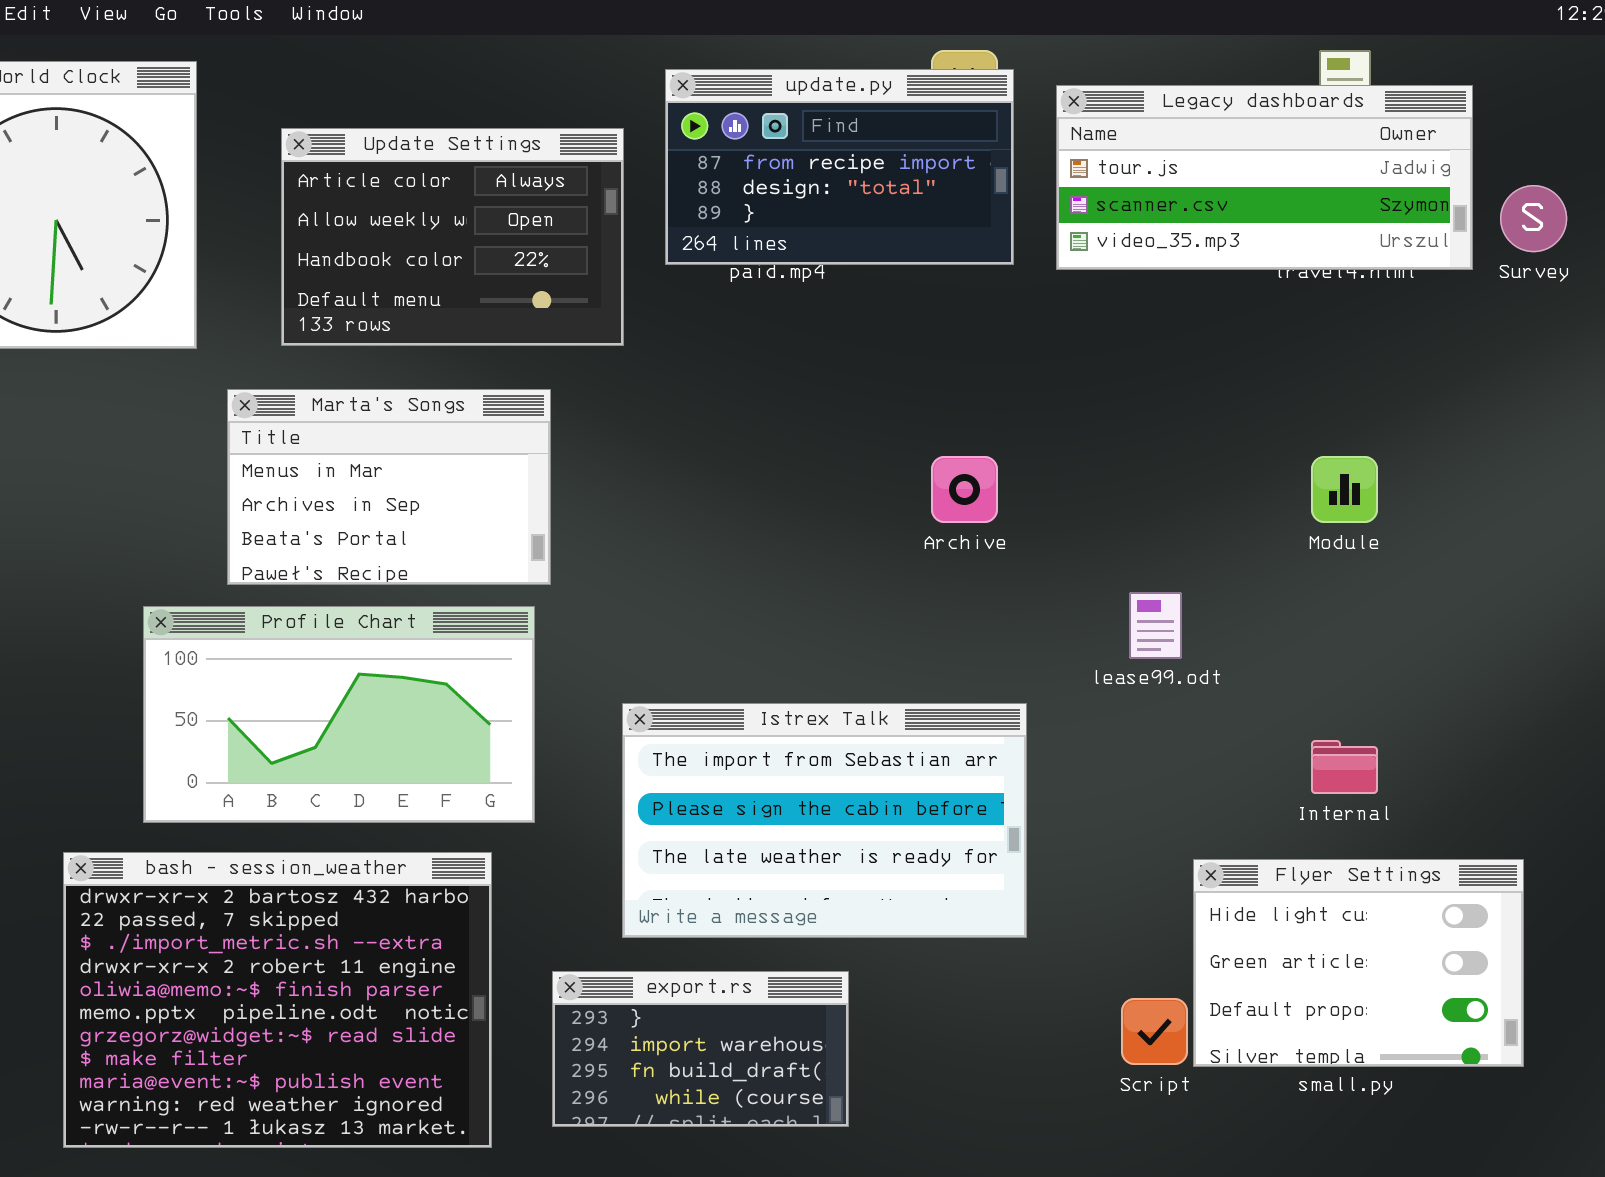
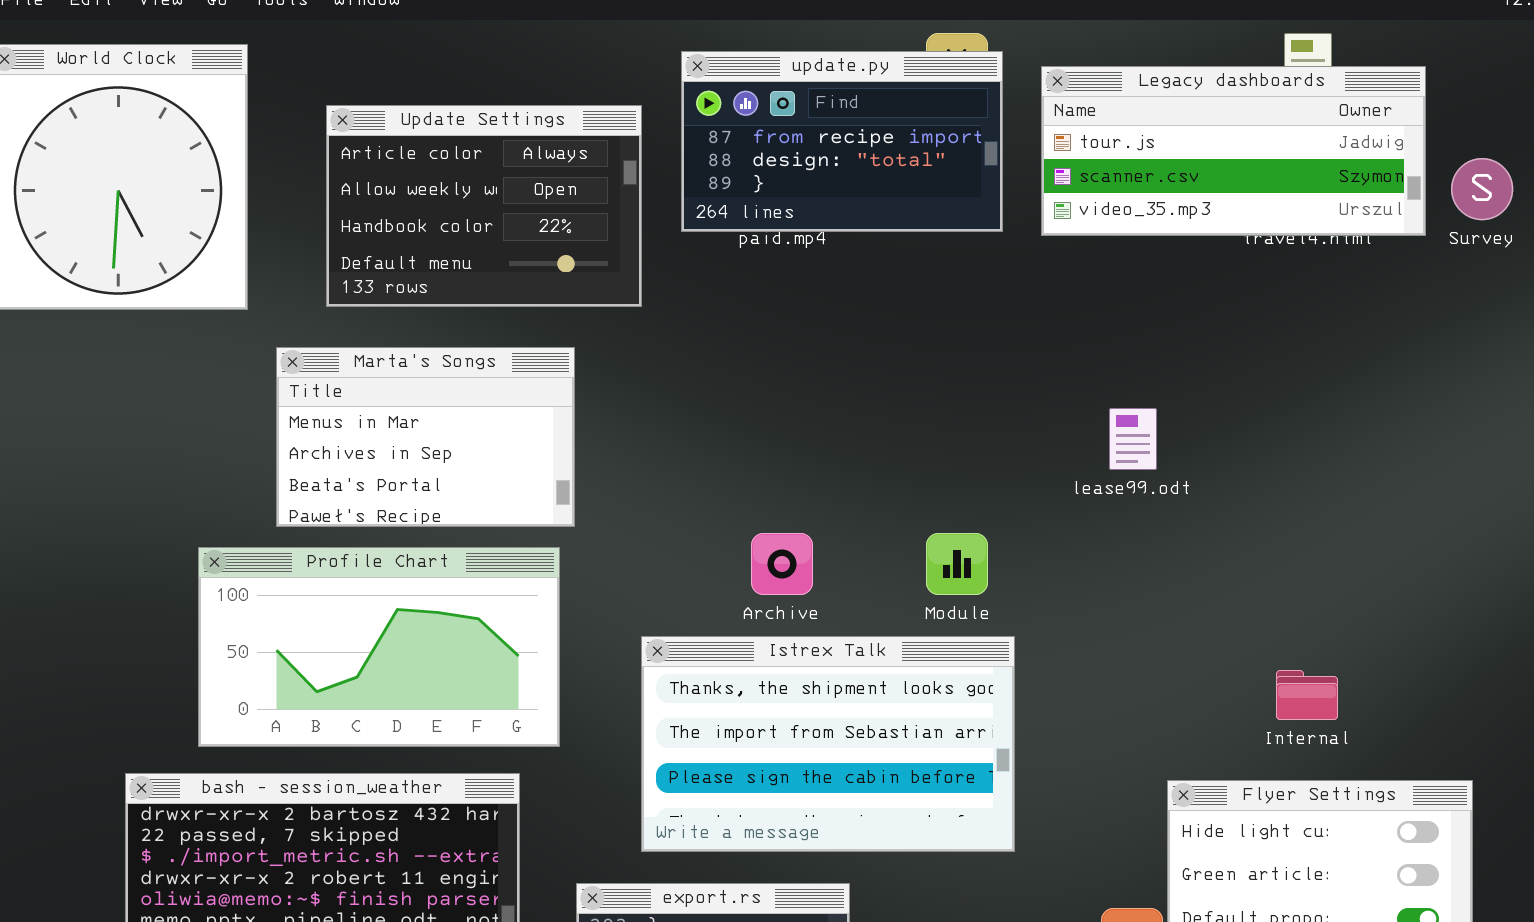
Archive: [931,456,998,523] -> [751,533,813,595], moved
Module: [1311,456,1378,523] -> [926,533,988,595], moved
lease99.odt: [1129,592,1182,659] -> [1109,408,1157,470], moved
Istrex Talk: [622,703,1027,938] -> [641,636,1015,852], scrolled up 1 row

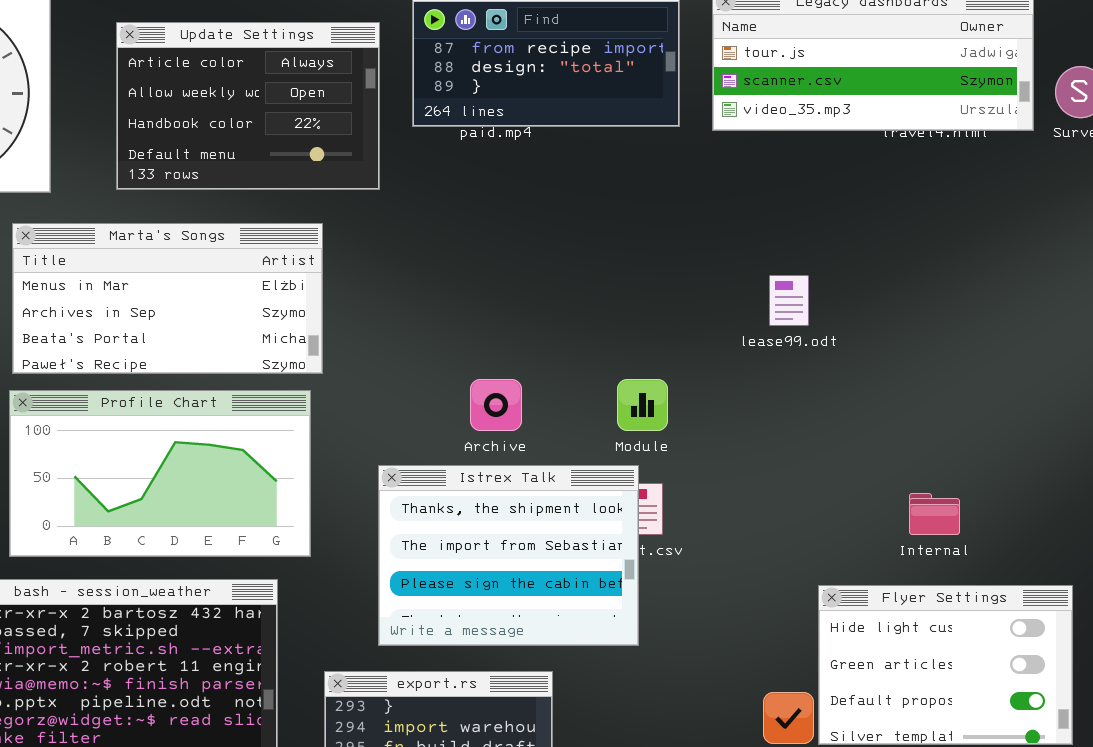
Marta's Songs: [276,347,575,527] -> [12,223,323,374], resized
Istrex Talk: [641,636,1015,852] -> [378,465,639,646], resized

